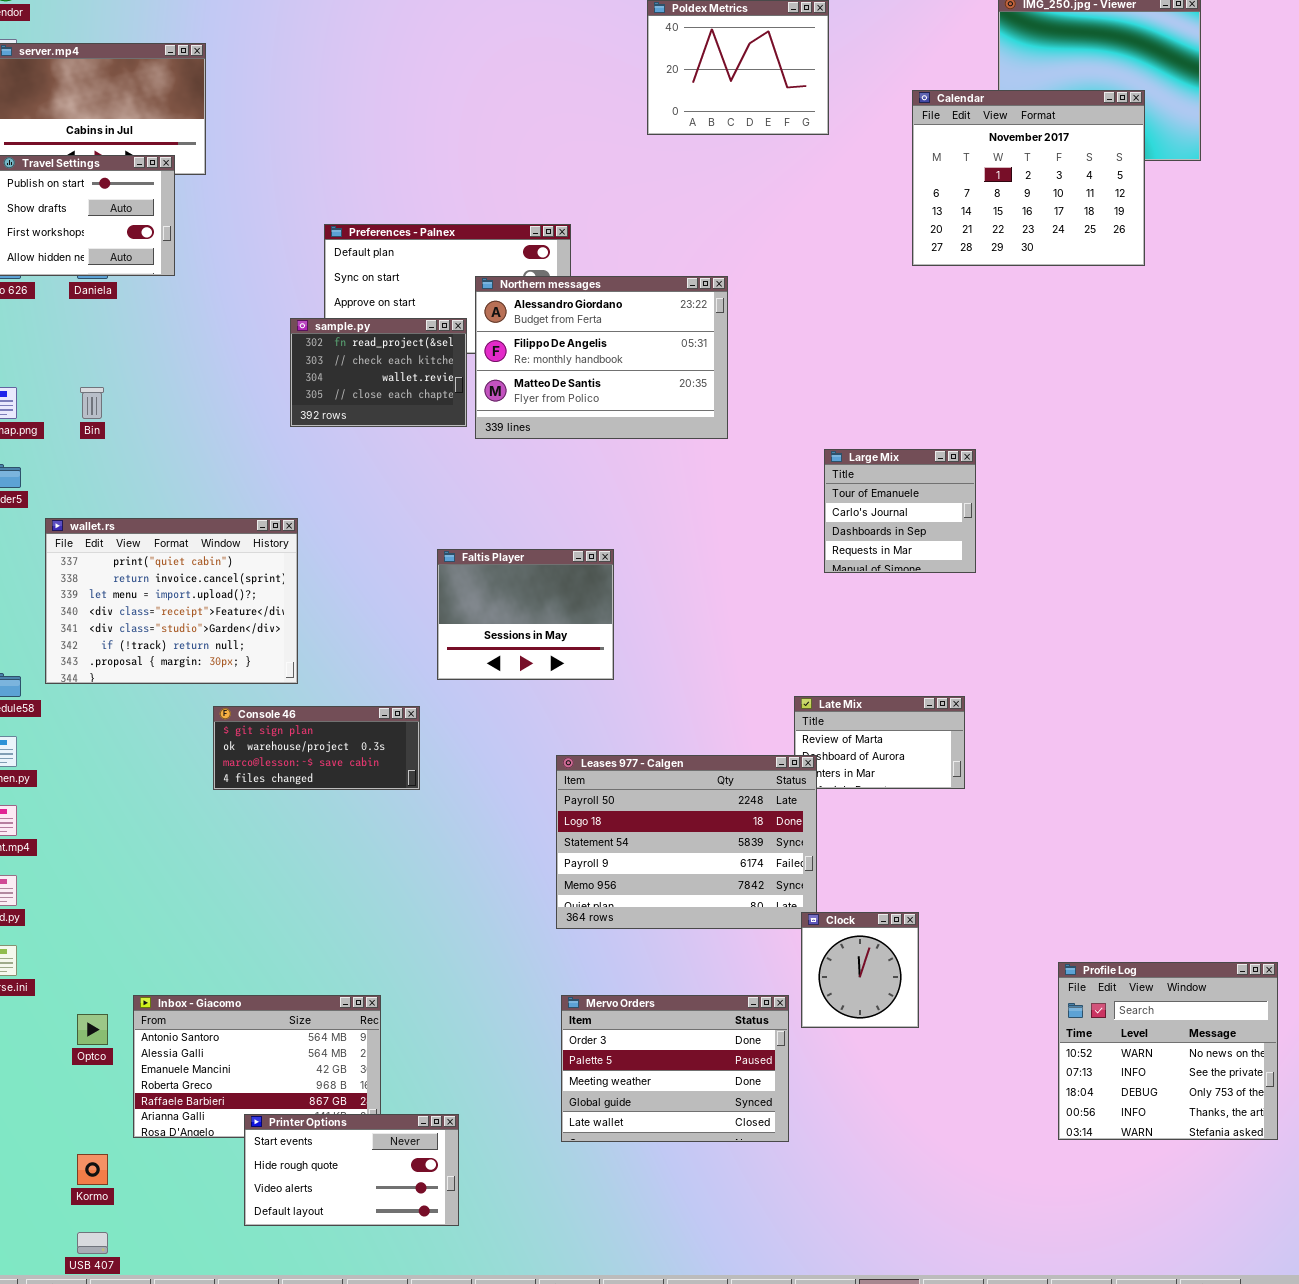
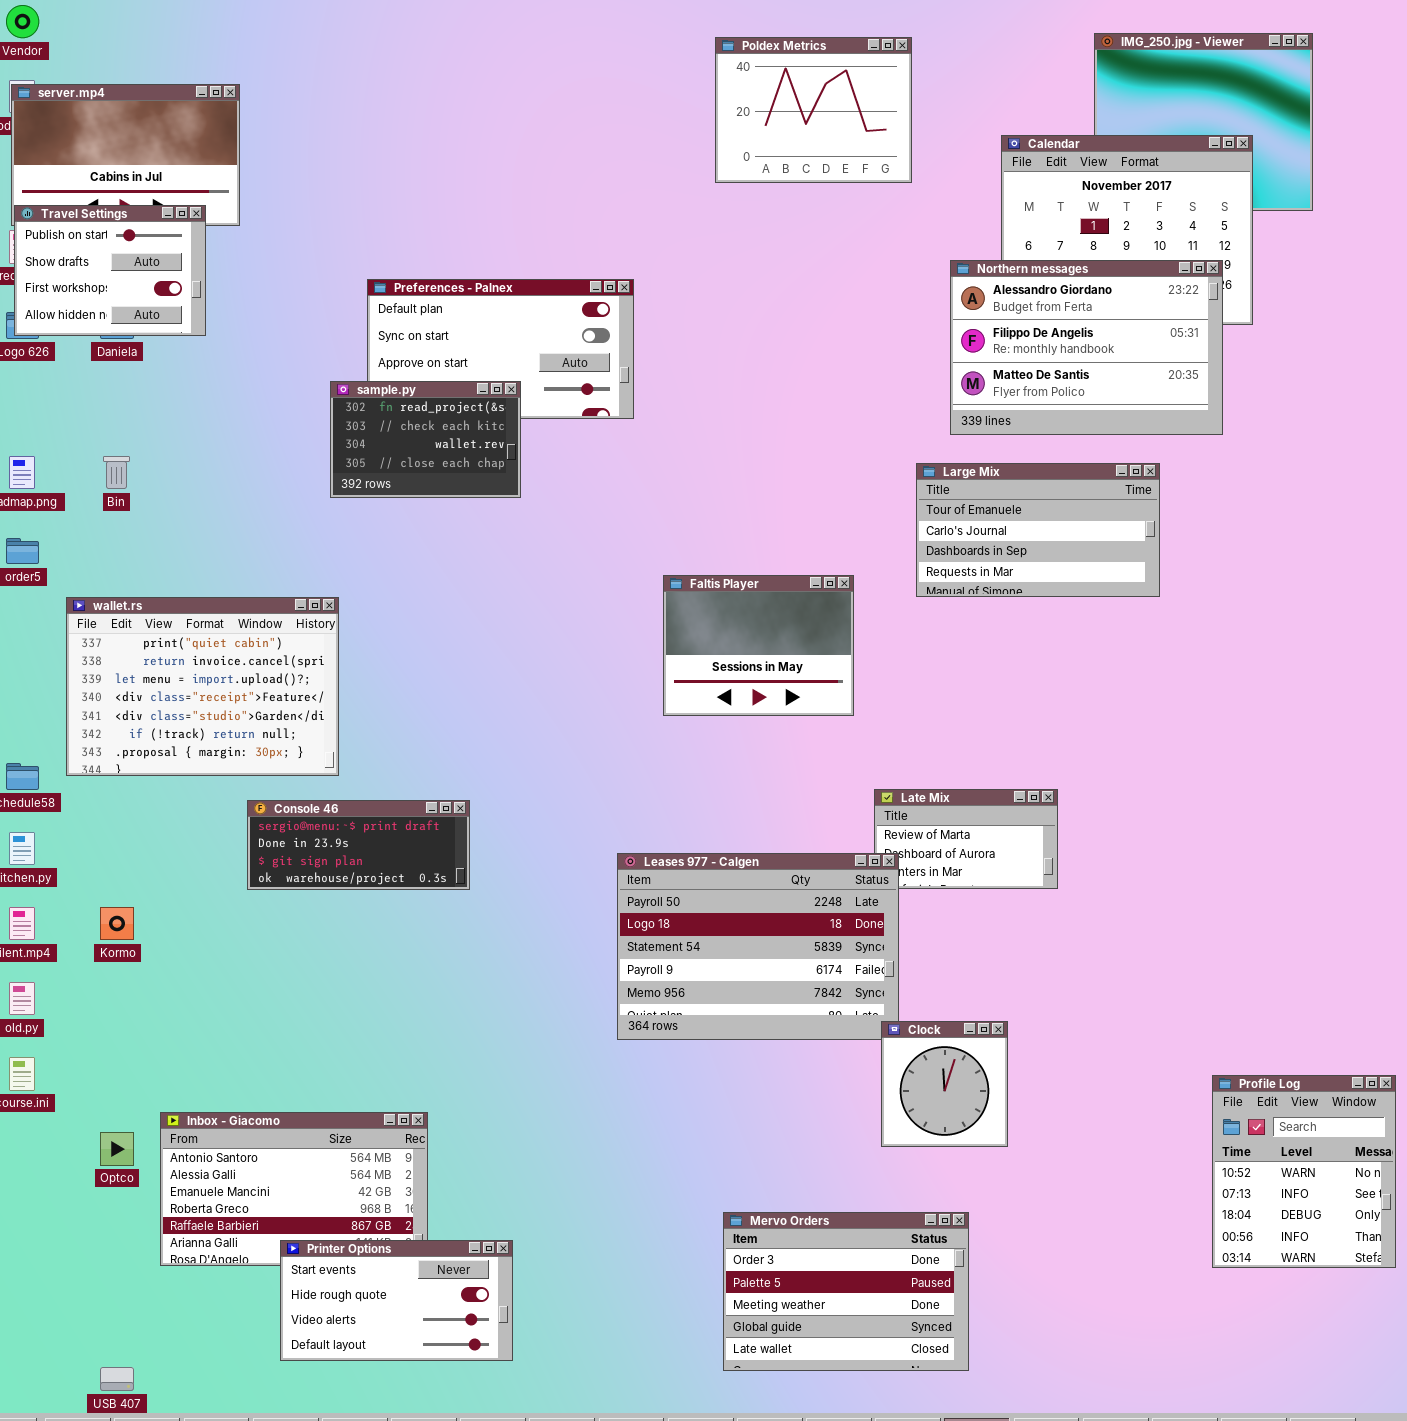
Northern messages: [475,276,728,439] -> [950,260,1223,435], moved
Large Mix: [824,449,976,573] -> [916,463,1160,597], moved, resized
Faltis Player: [437,549,614,680] -> [663,575,854,716], moved
Console 46: [213,706,420,790] -> [247,800,470,890], scrolled up 2 rows
Profile Log: [1058,962,1278,1140] -> [1212,1075,1396,1268], resized
Mervo Orders: [561,995,789,1142] -> [723,1212,969,1371], moved
Kormo: [77,1154,108,1185] -> [100,907,134,940], moved

